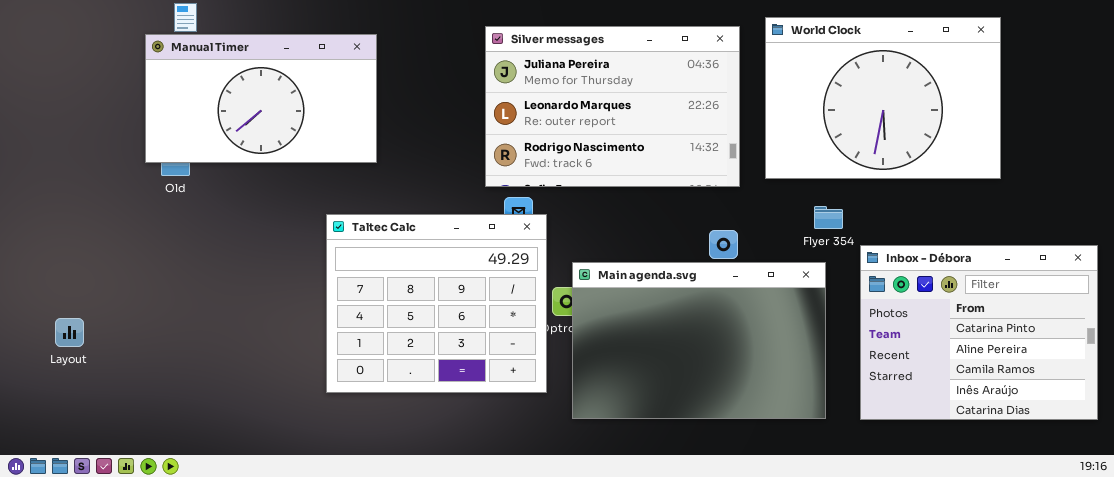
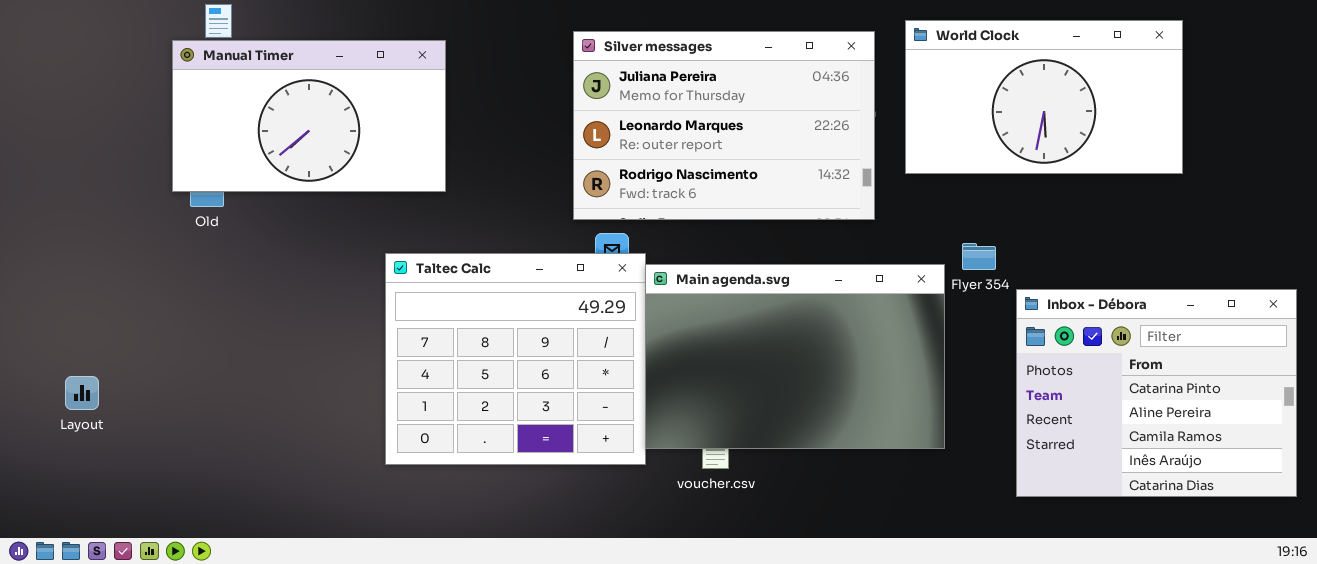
World Clock: [765,17,1001,179] -> [905,20,1183,174], resized
Main agenda.svg: [572,262,826,419] -> [645,264,945,449], moved

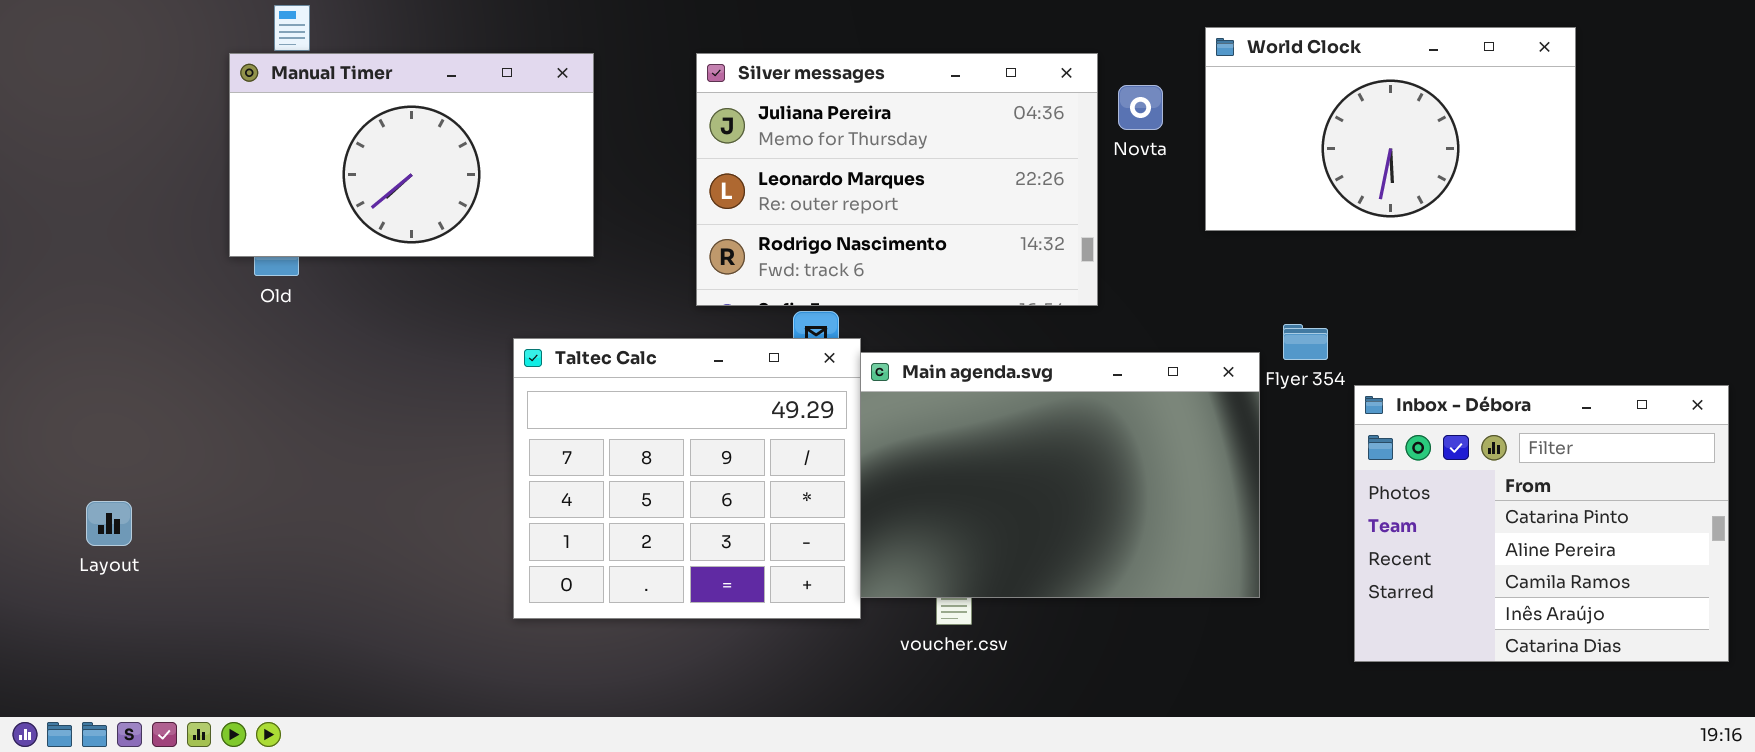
Silver messages: [573,31,875,220] -> [696,53,1098,306], moved

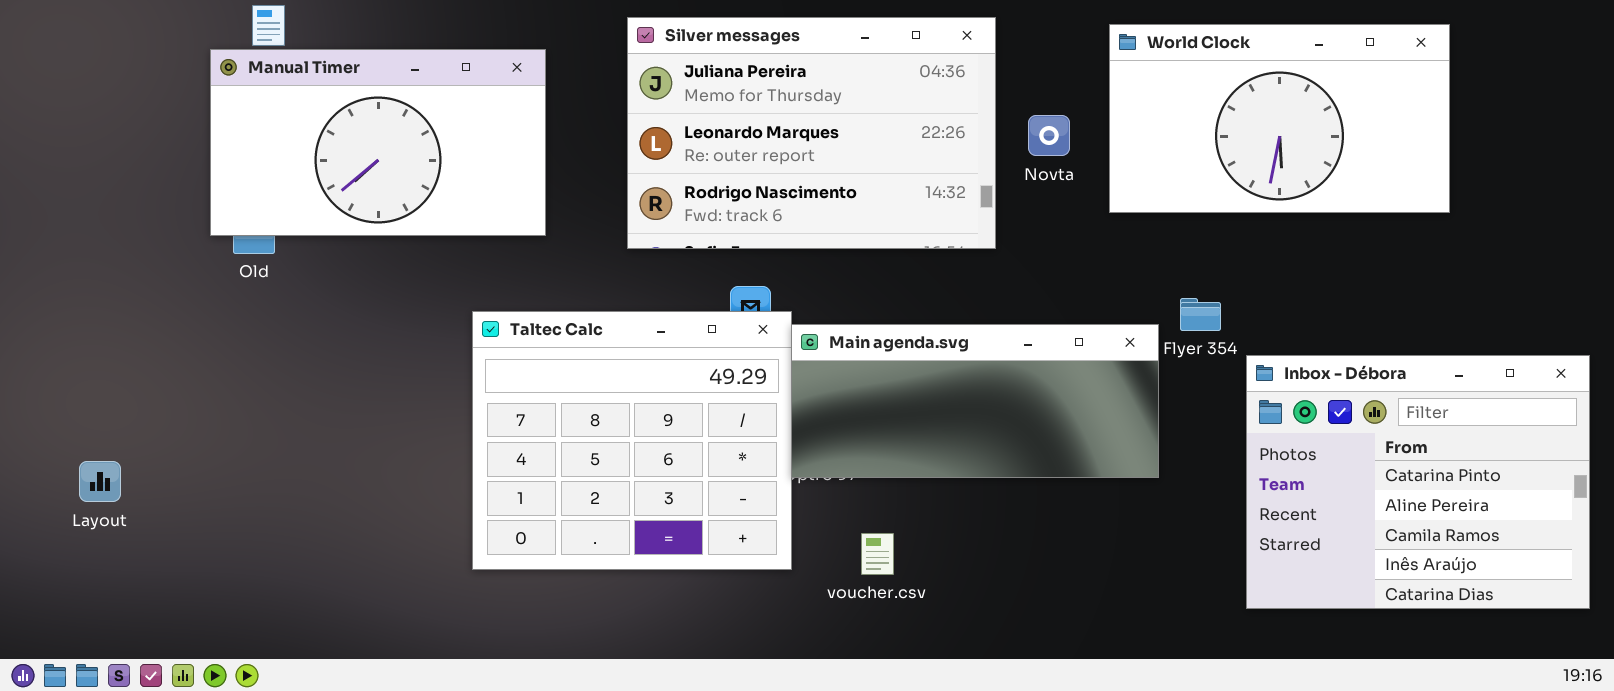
Silver messages: [696,53,1098,306] -> [627,17,996,249], moved
Novta: [1118,85,1163,130] -> [1028,115,1070,156], moved
Main agenda.svg: [860,352,1260,598] -> [791,324,1159,478], resized

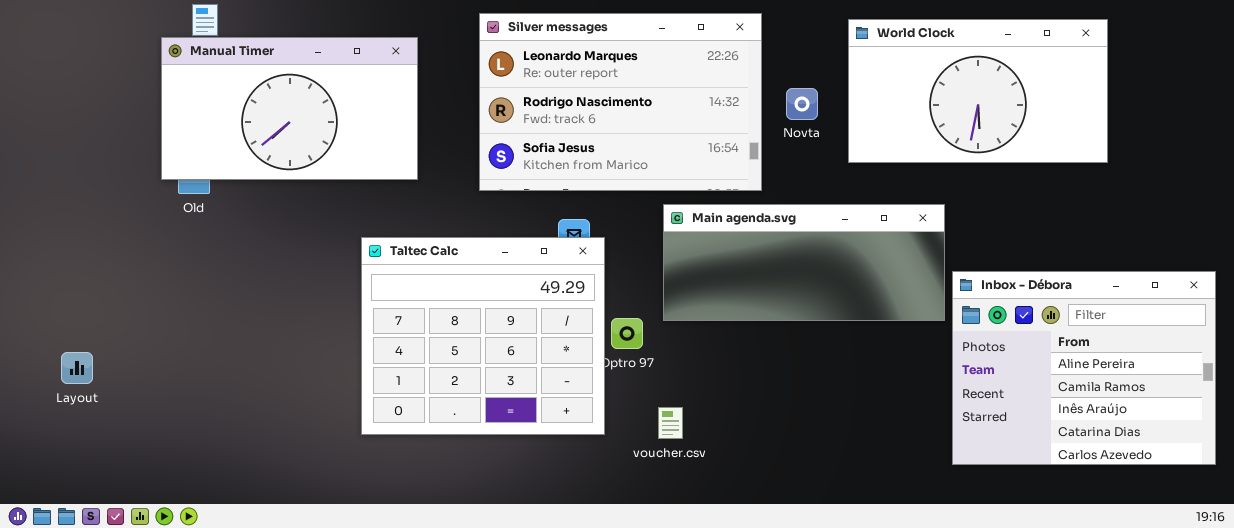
Silver messages: [627,17,996,249] -> [479,13,762,191], scrolled down 1 row
Main agenda.svg: [791,324,1159,478] -> [663,204,945,321], moved
Inbox - Débora: [1246,355,1590,609] -> [952,271,1216,465], scrolled down 1 row

